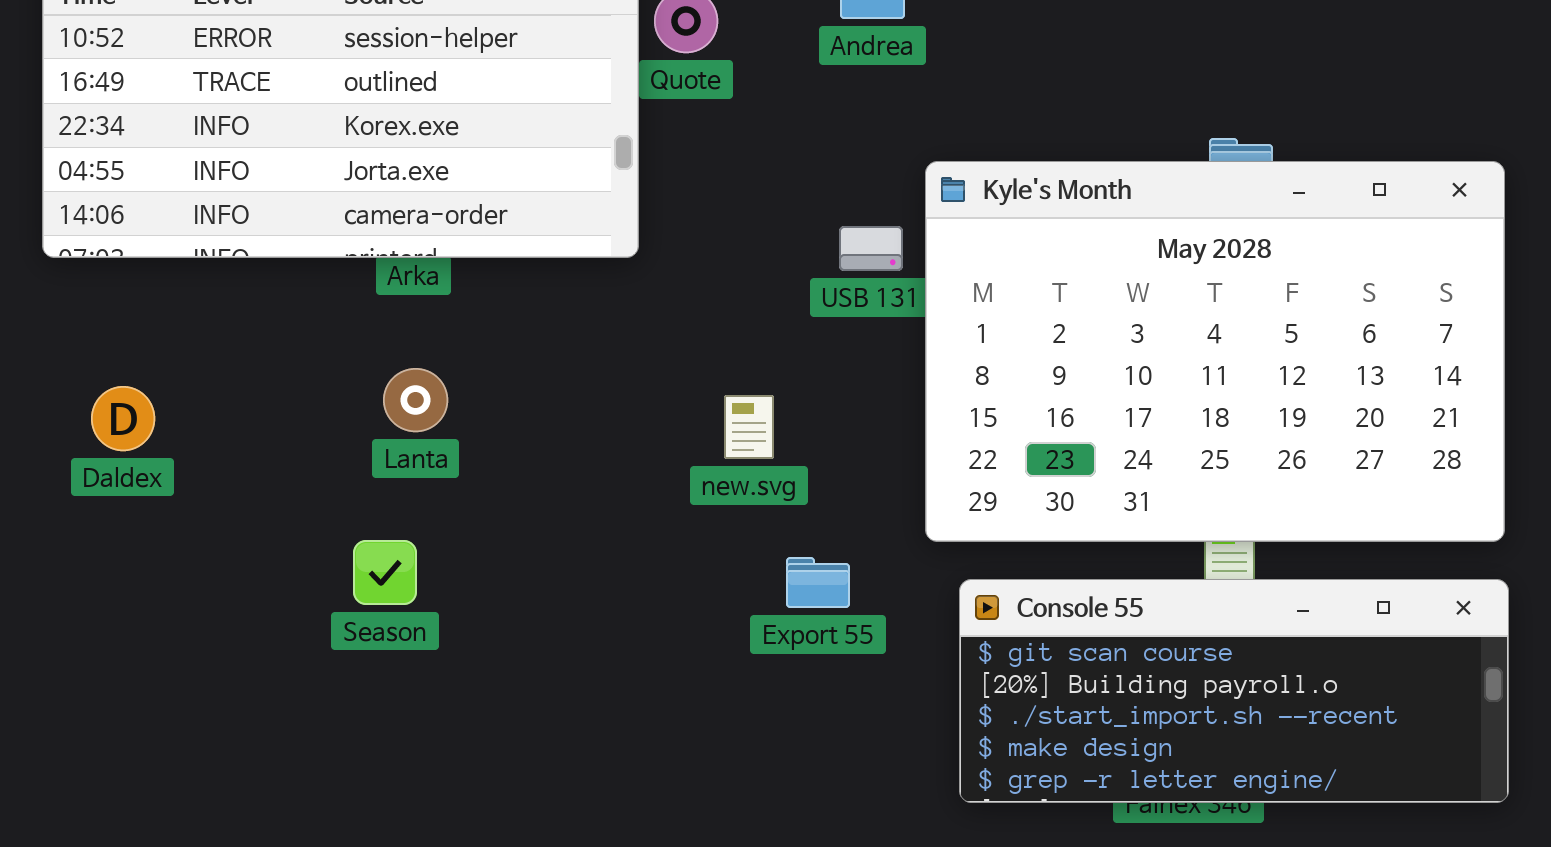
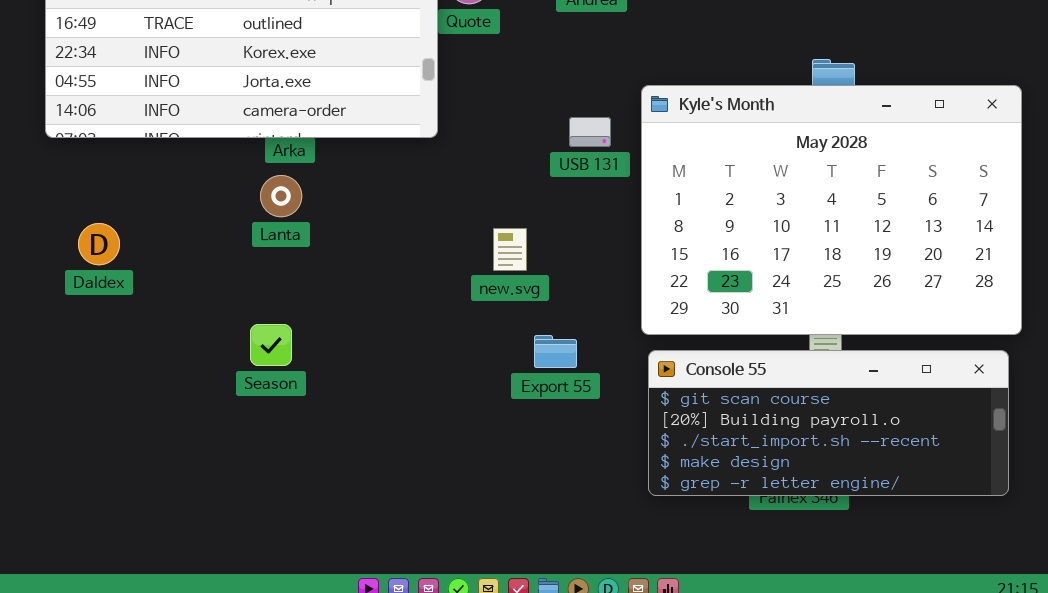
Kyle's Month: [925,161,1505,542] -> [641,85,1022,335], moved
Lanta: [383,368,448,432] -> [260,175,302,217], moved

